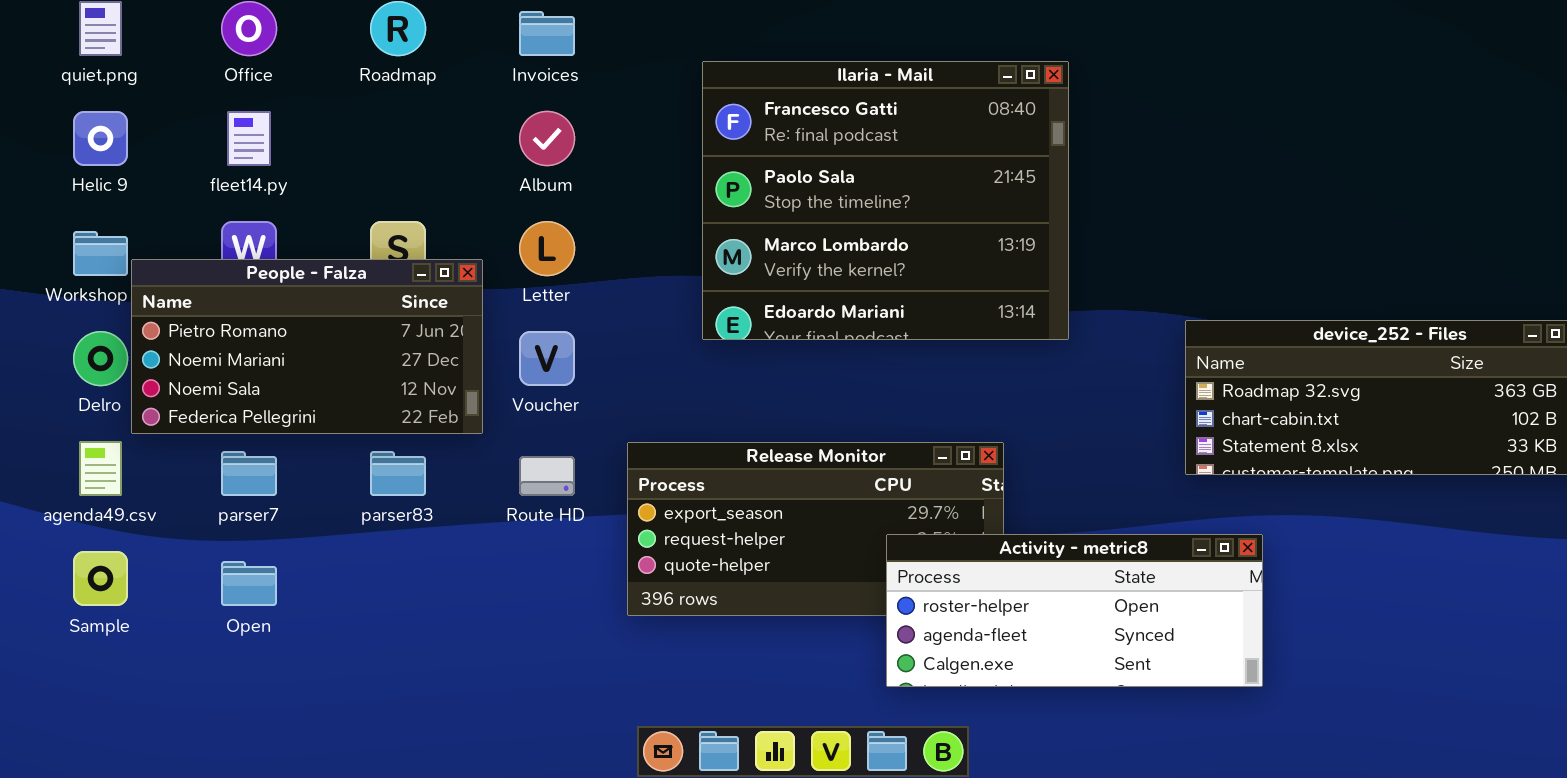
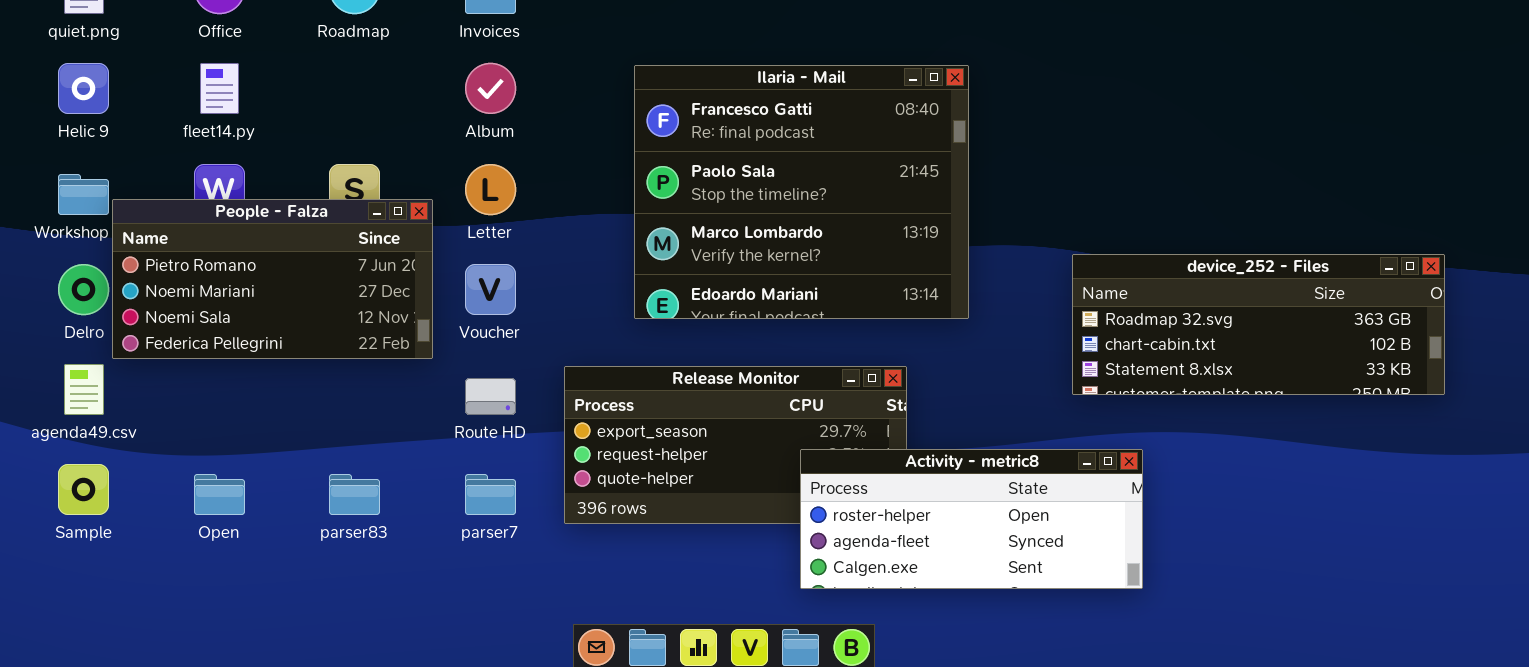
Ilaria - Mail: [702,61,1069,340] -> [634,65,969,319], moved
parser7: [221,451,277,496] -> [465,474,516,515], moved
parser83: [370,451,426,496] -> [329,474,380,515], moved

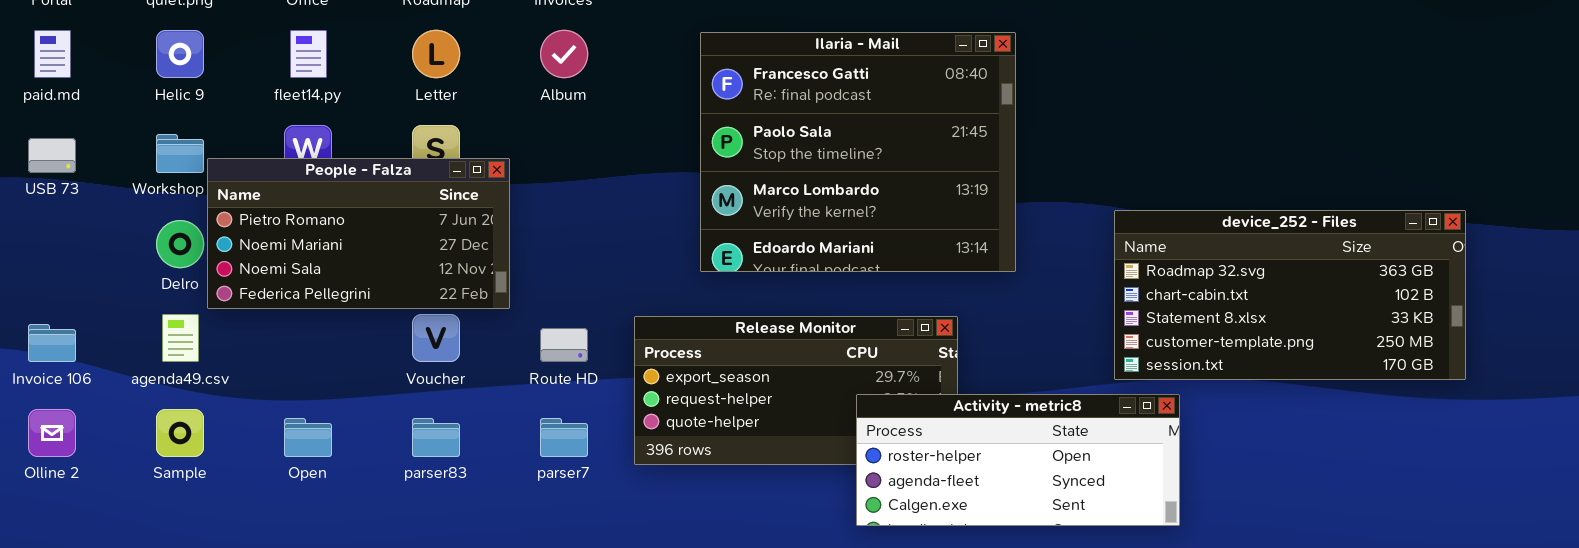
Letter: [465,164,516,215] -> [412,30,460,78], moved
device_252 - Files: [1072,254,1445,395] -> [1114,210,1466,380], resized
Voucher: [465,264,516,315] -> [412,314,460,362], moved

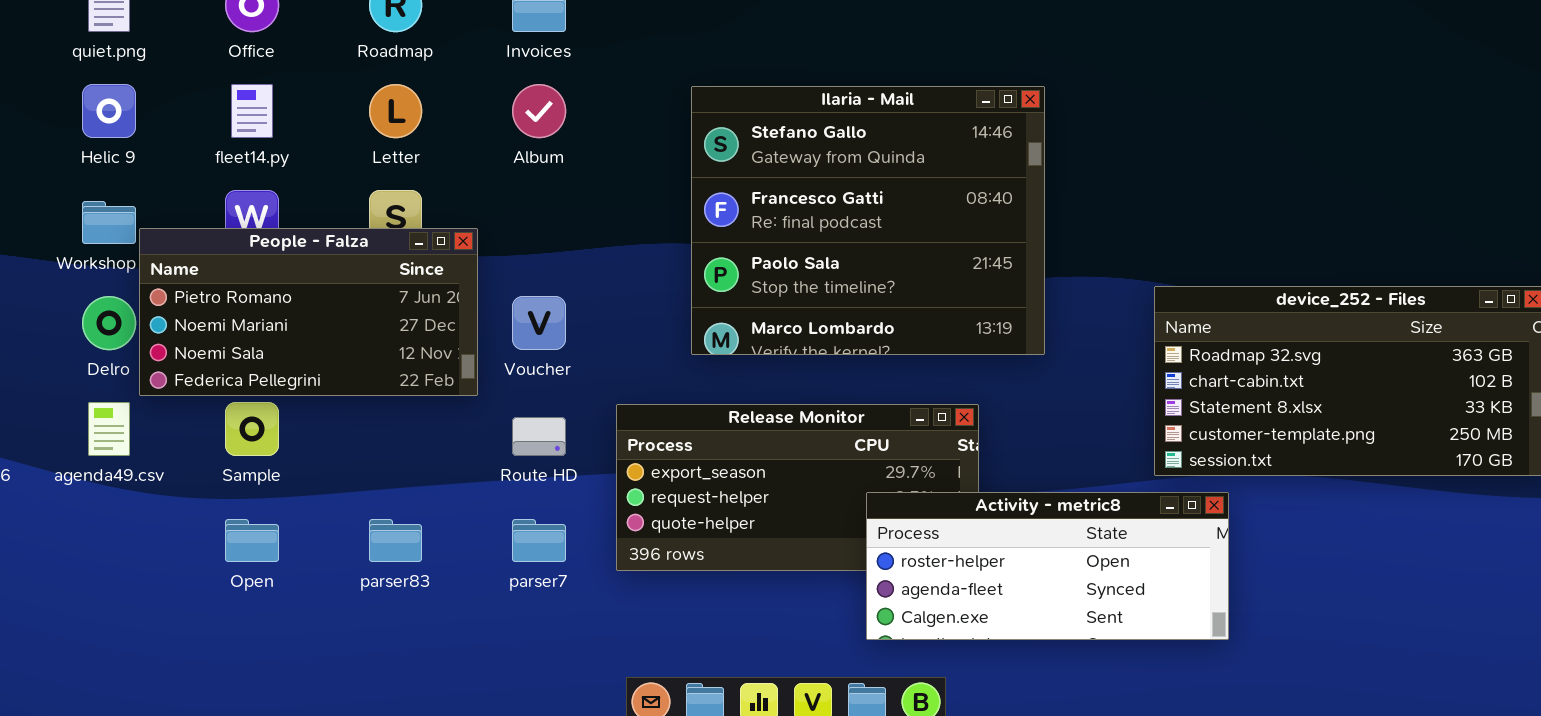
Ilaria - Mail: [700,32,1016,272] -> [691,86,1045,355], scrolled up 1 row
Voucher: [412,314,460,362] -> [512,296,566,350], moved
Sample: [156,409,204,457] -> [225,402,279,456], moved

